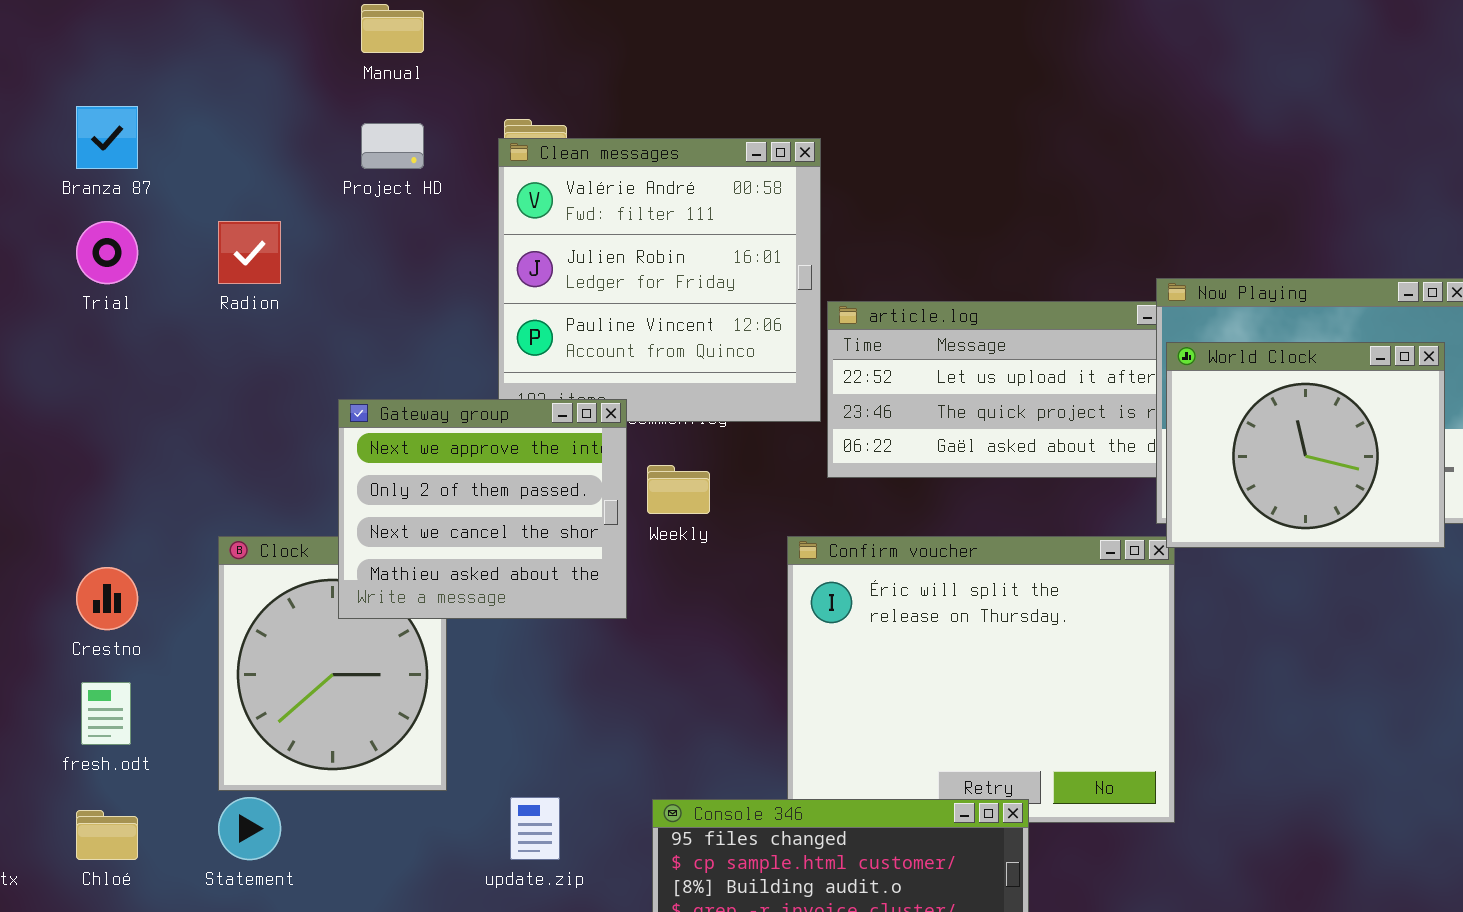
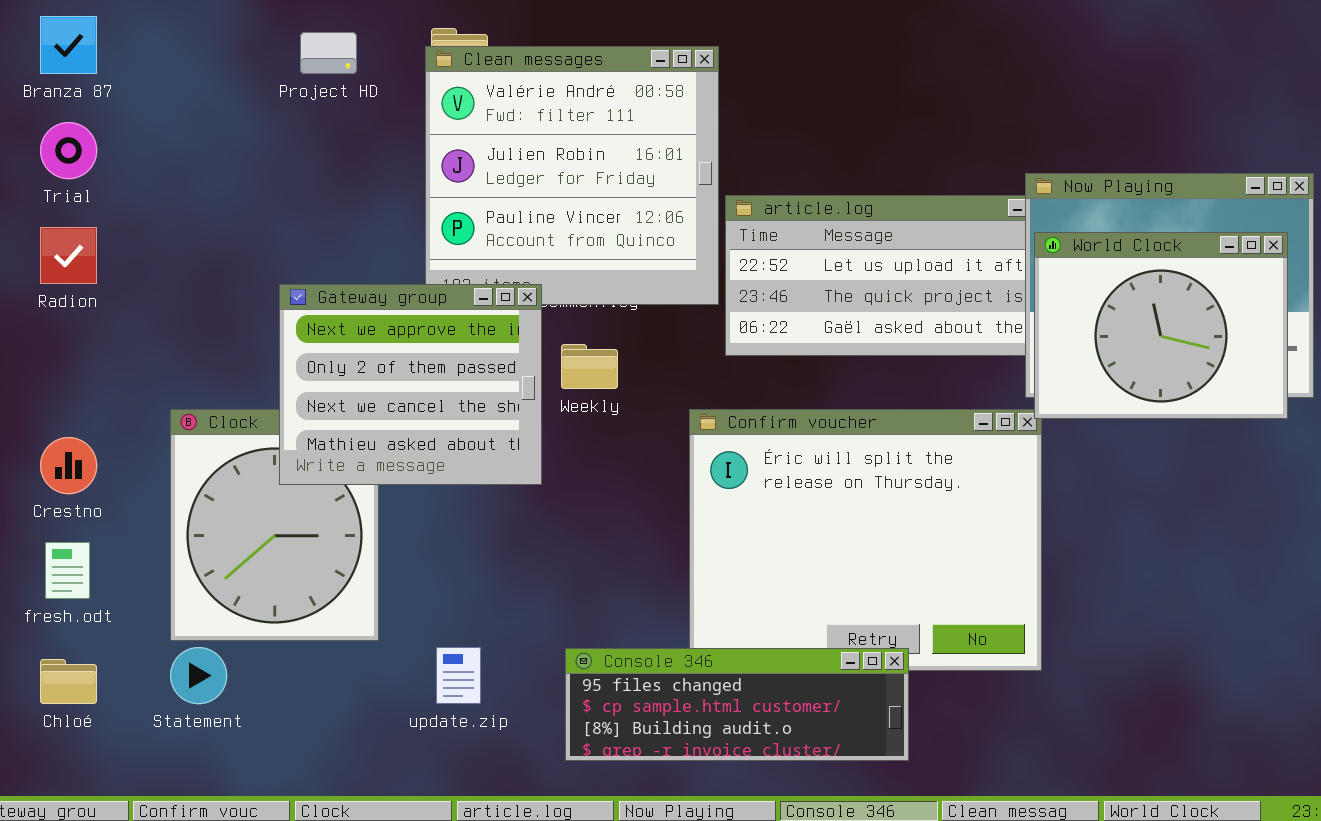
Radion: [218,221,281,284] -> [40,227,97,284], moved

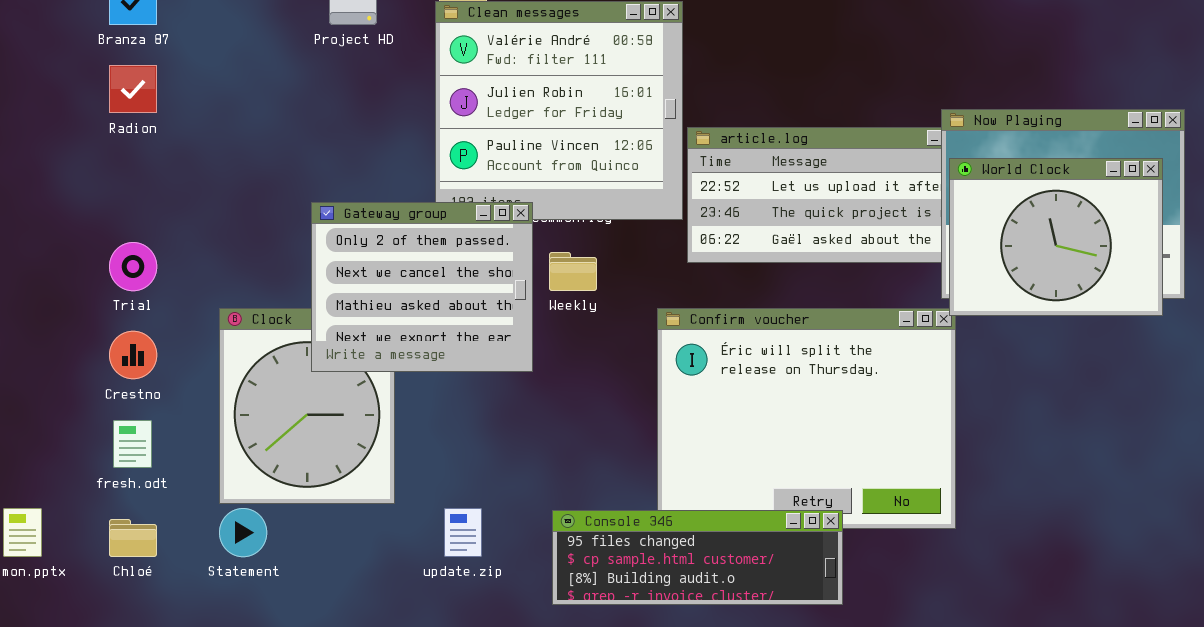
Trial: [40,122,97,179] -> [109,242,157,291], moved
Radion: [40,227,97,284] -> [109,65,157,113], moved
Gateway group: [279,284,542,485] -> [311,202,533,372], scrolled down 1 row

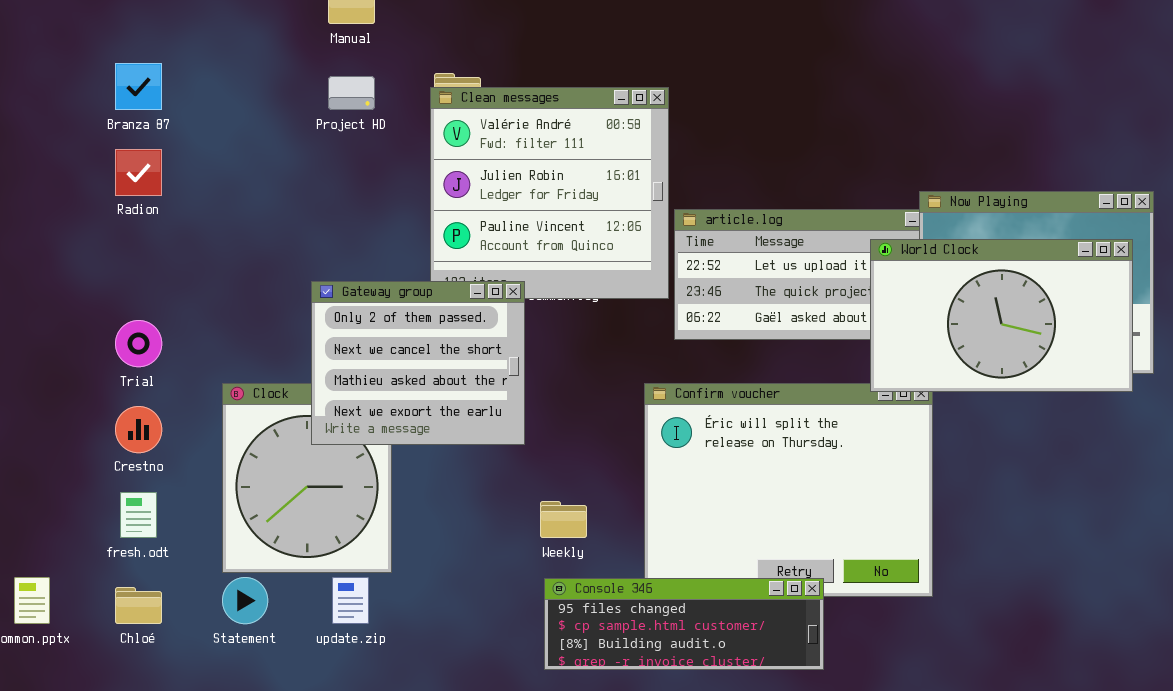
World Clock: [949,158,1163,316] -> [870,239,1133,392], resized
Weekly: [549,252,597,291] -> [540,501,587,538], moved
update.zip: [444,508,482,557] -> [332,577,369,624], moved

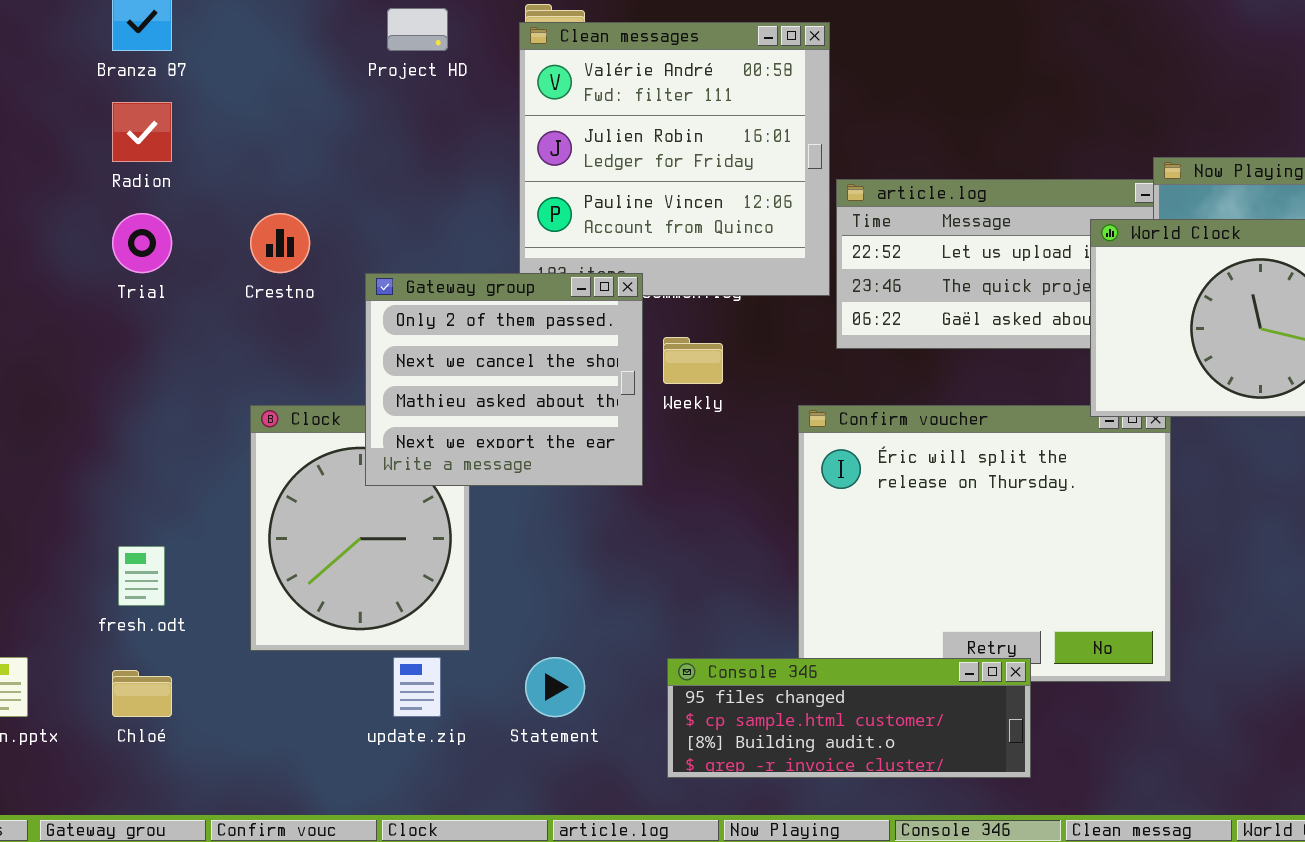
Trial: [115,320,162,367] -> [112,213,172,273], moved
Crestno: [115,406,162,453] -> [250,213,310,273], moved
Weekly: [540,501,587,538] -> [663,337,723,384], moved
Statement: [222,577,268,624] -> [525,657,585,717], moved

